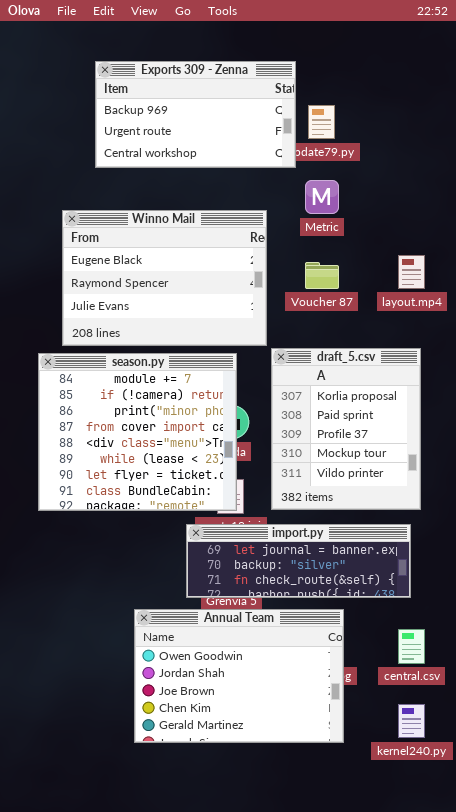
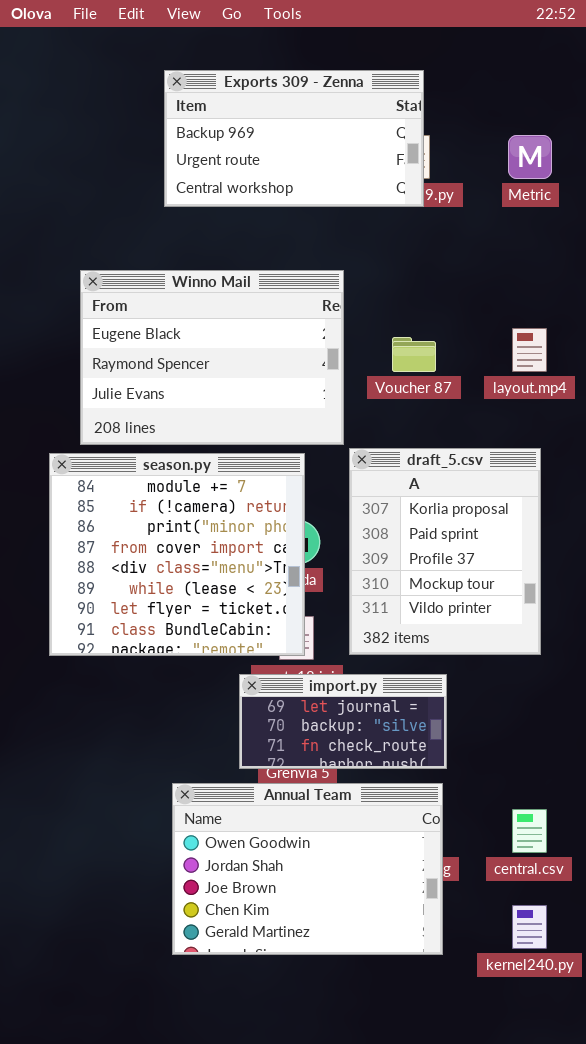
Exports 309 - Zenna: [95,61,296,168] -> [164,70,424,207], moved
Metric: [305,180,339,214] -> [508,135,552,179], moved
import.py: [186,524,411,598] -> [239,674,447,769], resized

